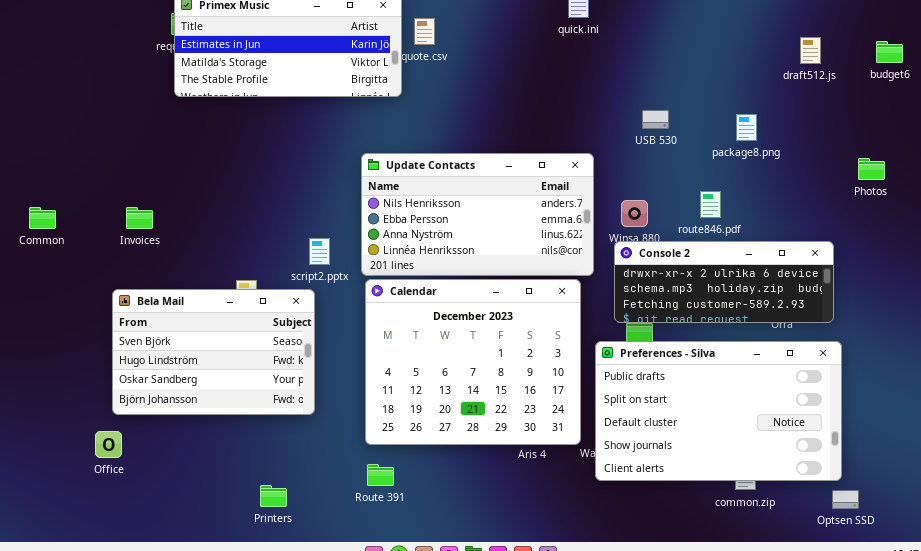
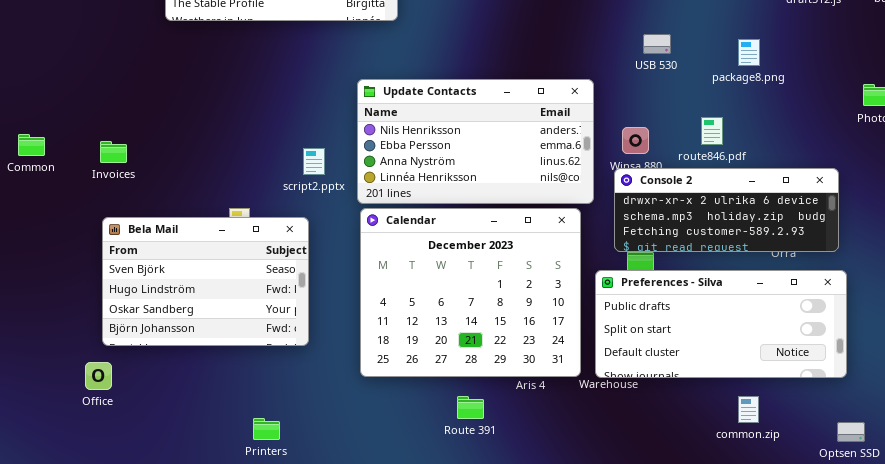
Invoices: [126,207,153,229] -> [100,141,127,163], moved
script2.pptx: [309,238,330,265] -> [303,148,325,175], moved
Preferences - Silva: [595,341,842,481] -> [595,270,847,378], resized
Route 391: [367,464,394,486] -> [457,396,484,419], moved

